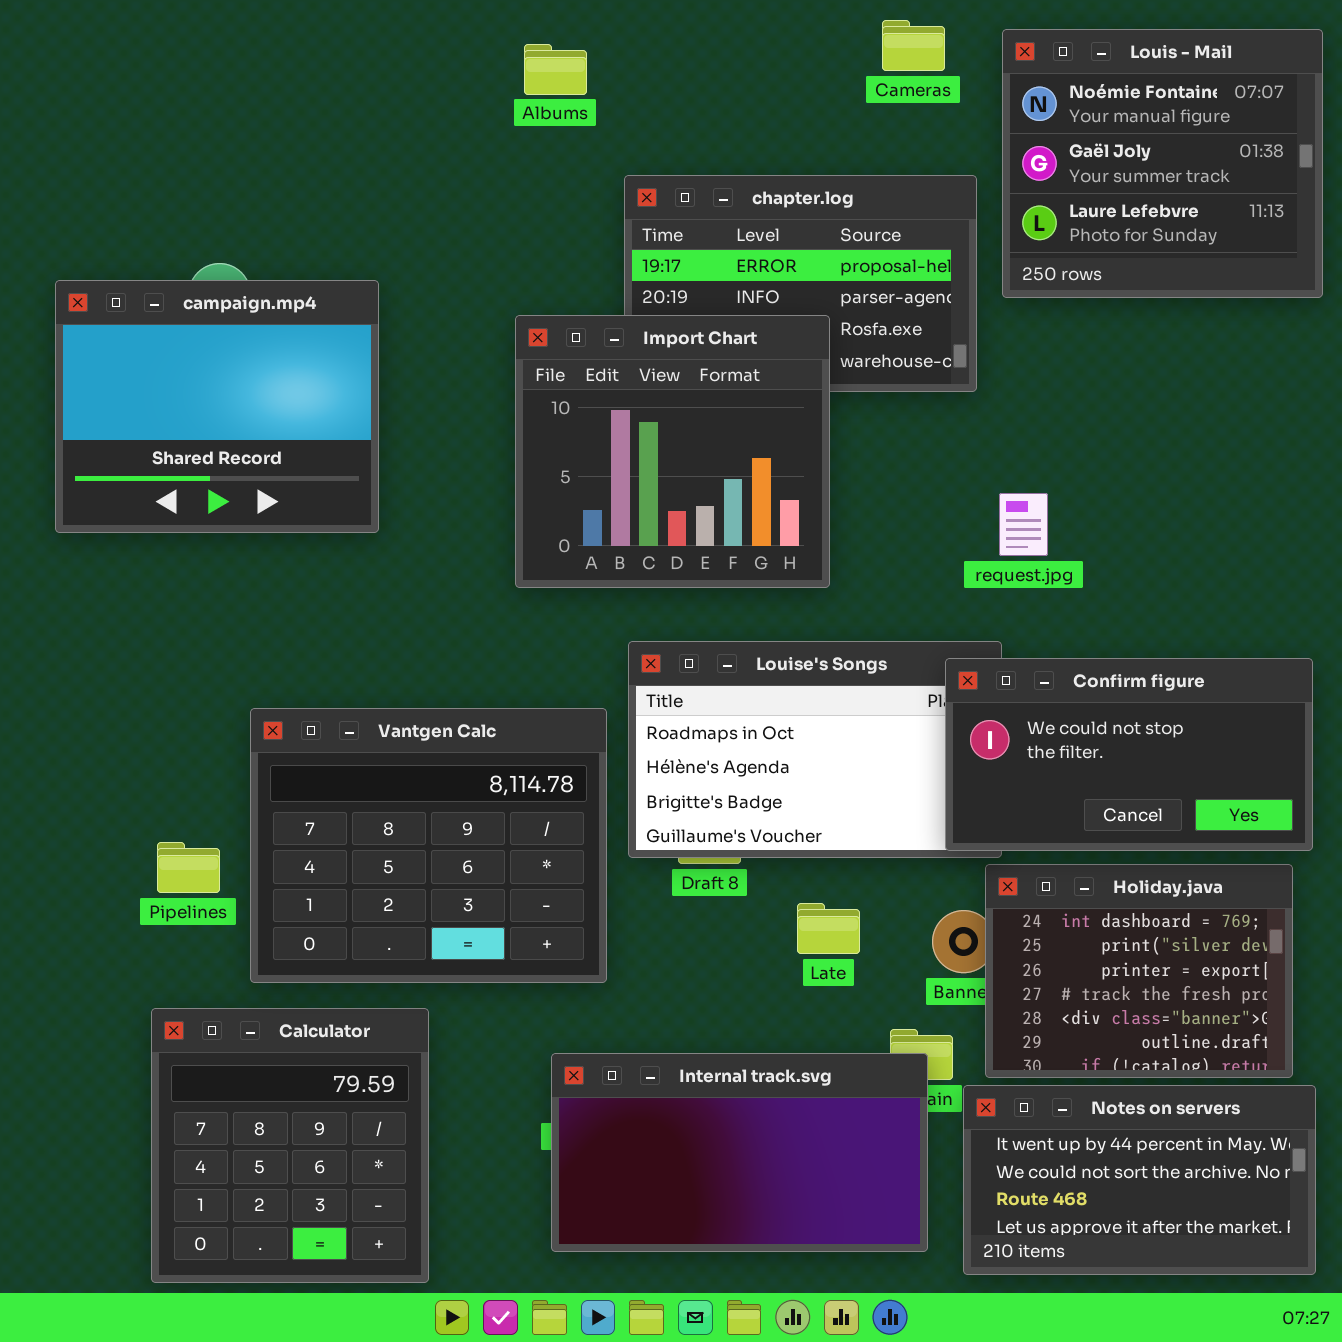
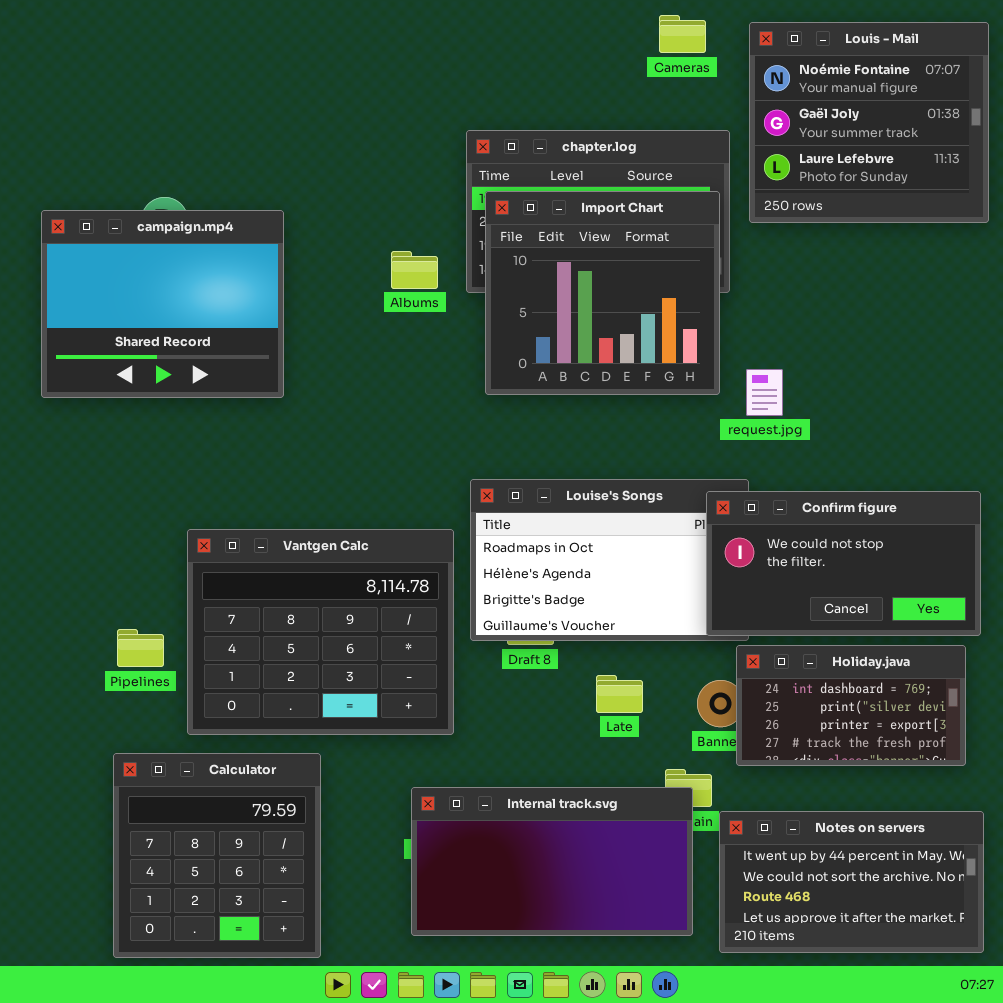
Albums: [524,44,587,95] -> [391,251,438,289], moved
Import Chart: [515,315,830,588] -> [485,191,720,395], moved
Holiday.java: [985,864,1293,1078] -> [736,645,966,766], resized

